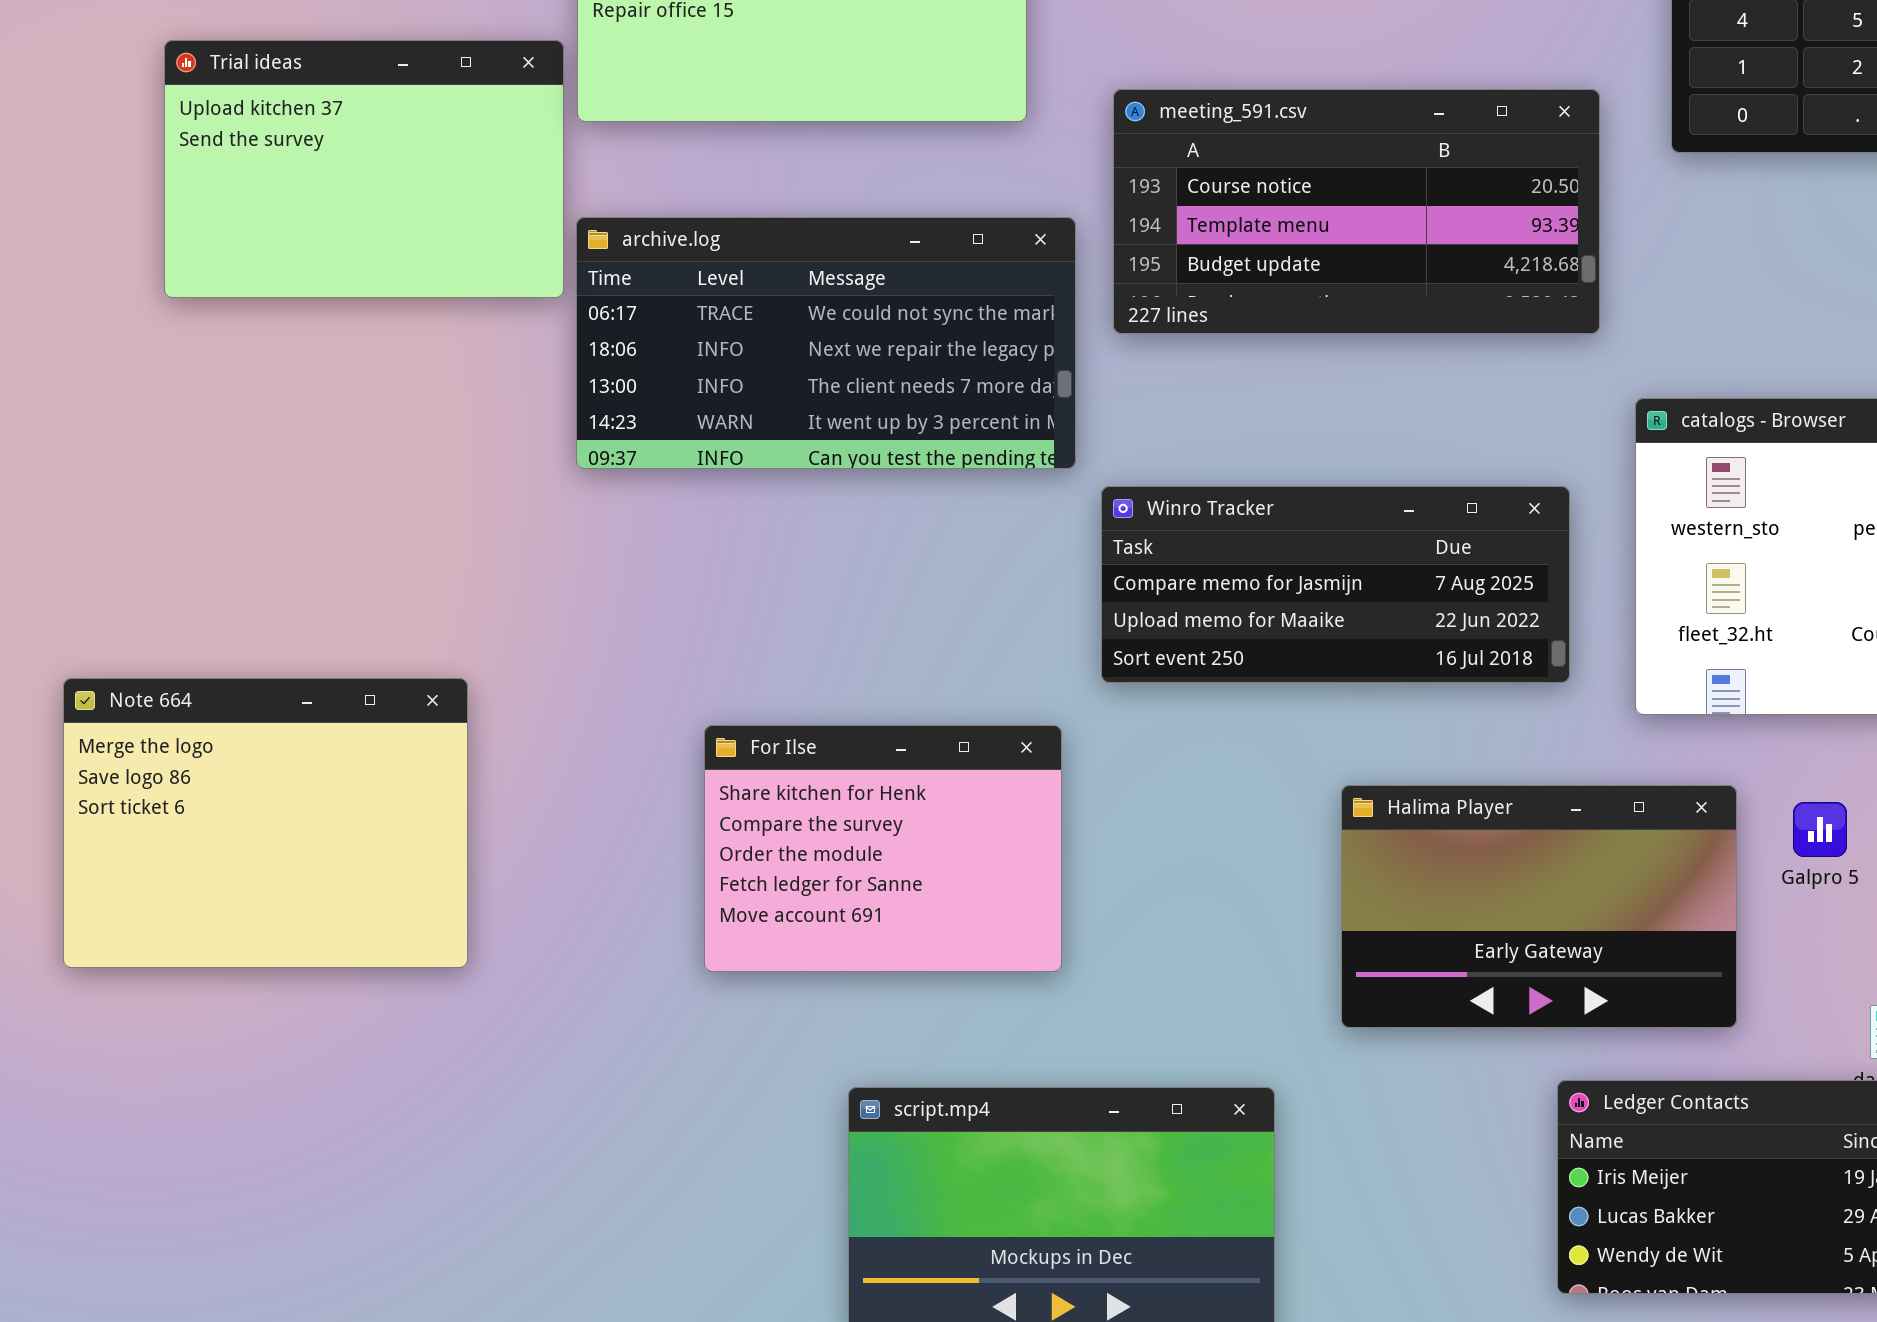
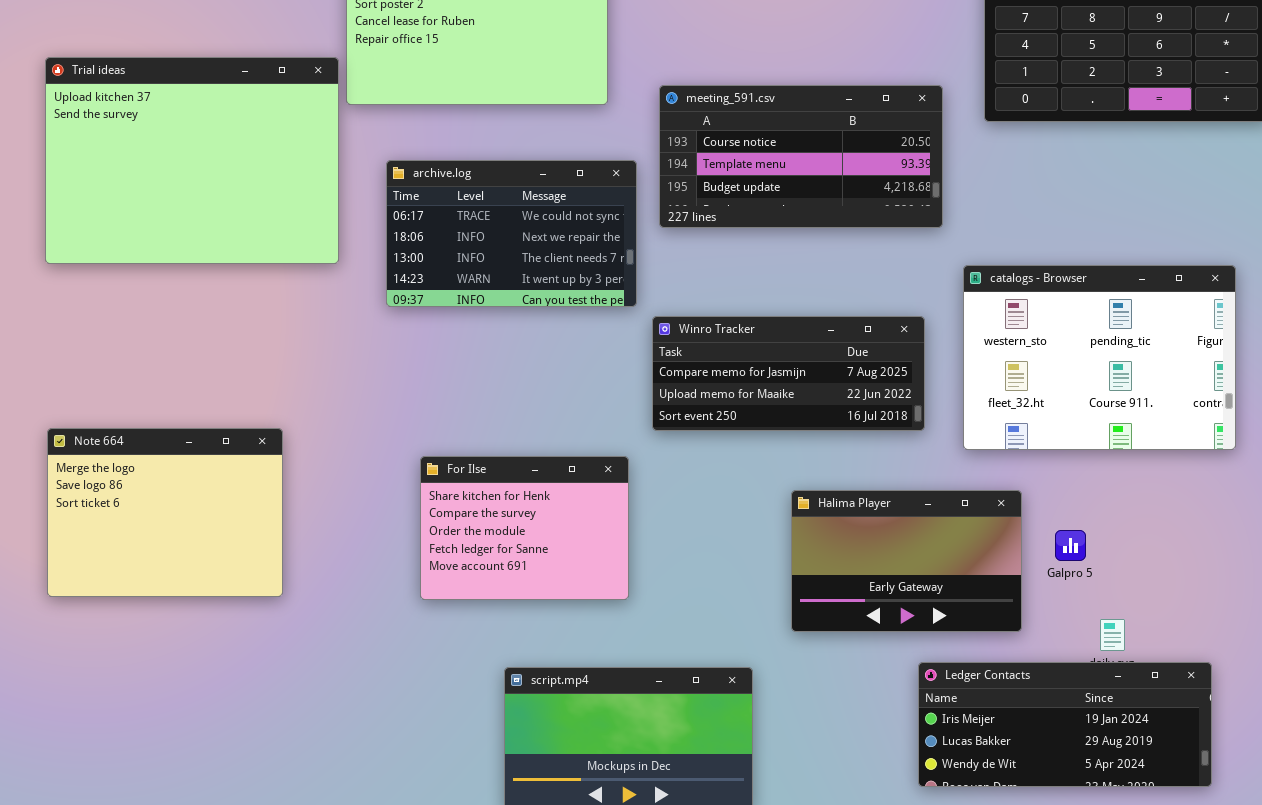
Trial ideas: [164,40,564,298] -> [45,57,339,264], resized
archive.log: [576,217,1076,469] -> [386,160,637,307], resized
Galpro 5: [1793,802,1847,857] -> [1055,530,1086,561], moved

